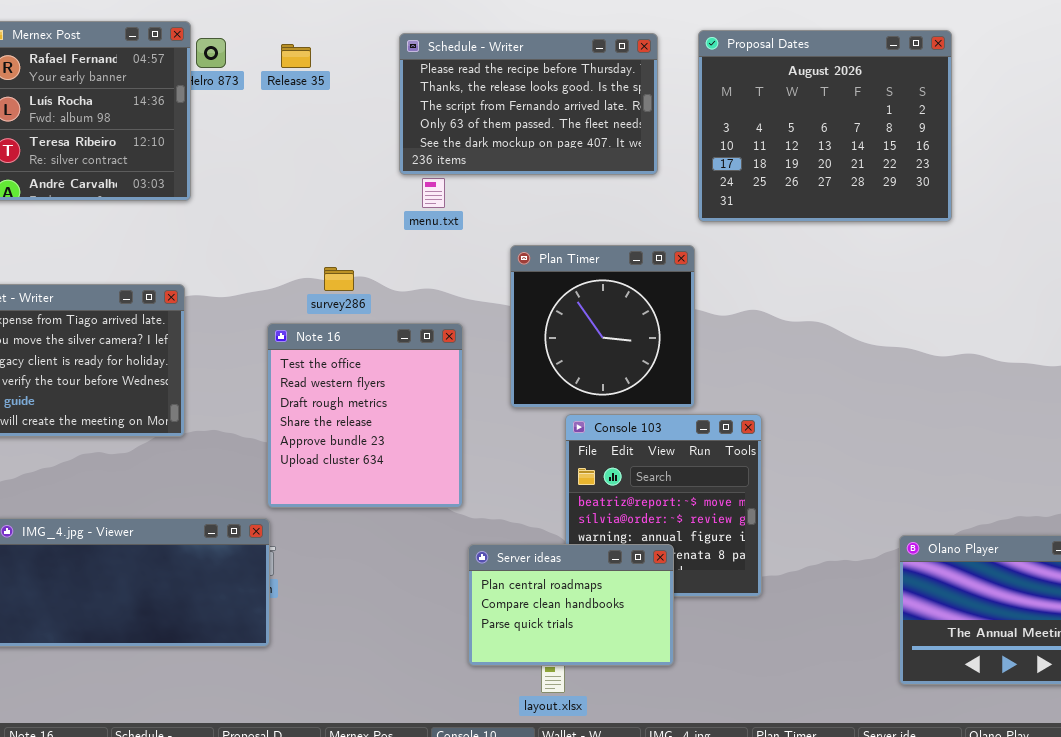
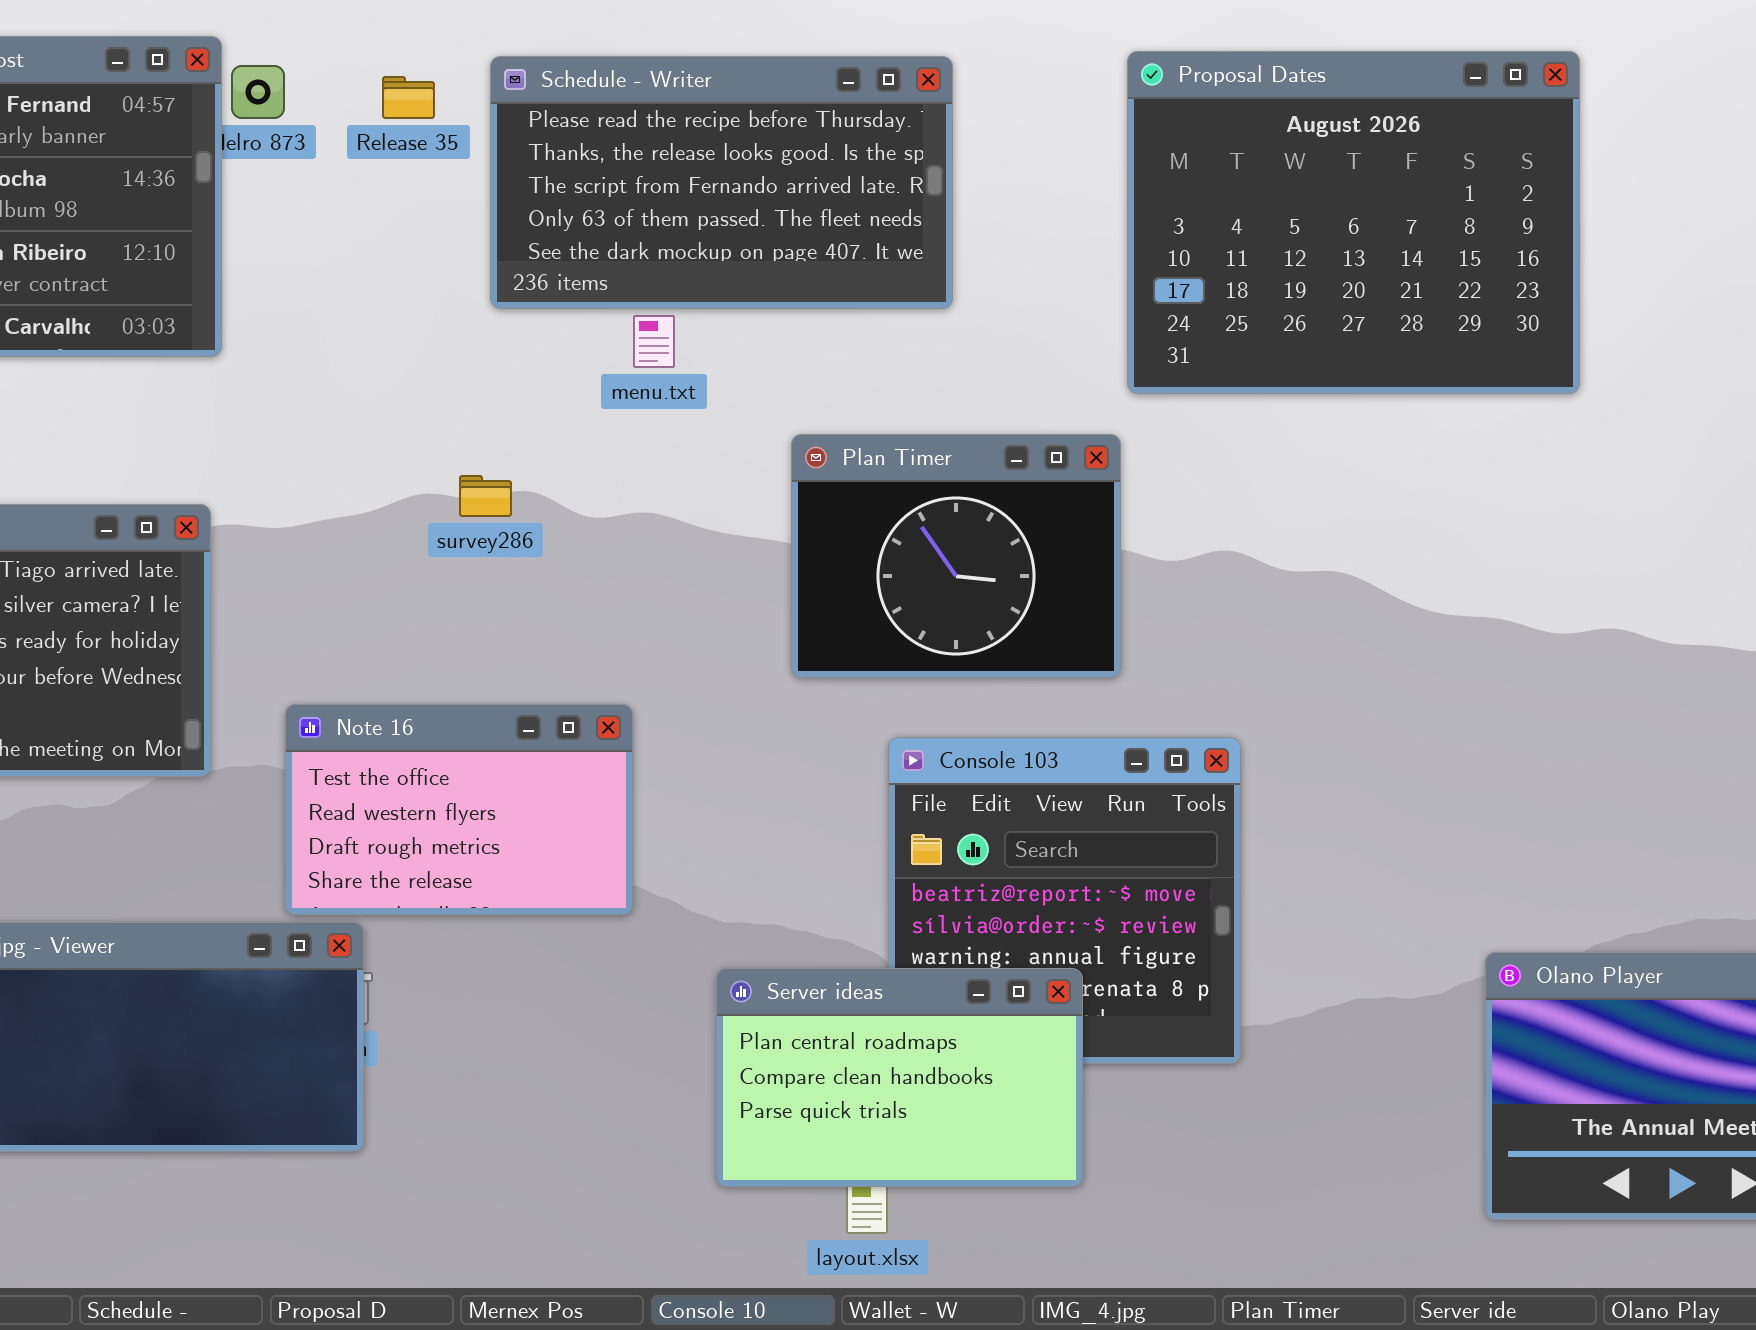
Schedule - Writer: [399,33,658,175] -> [490,56,953,309], moved
Plan Timer: [510,245,695,408] -> [791,434,1121,678], resized
Note 16: [267,323,463,508] -> [285,704,633,915], moved, resized

